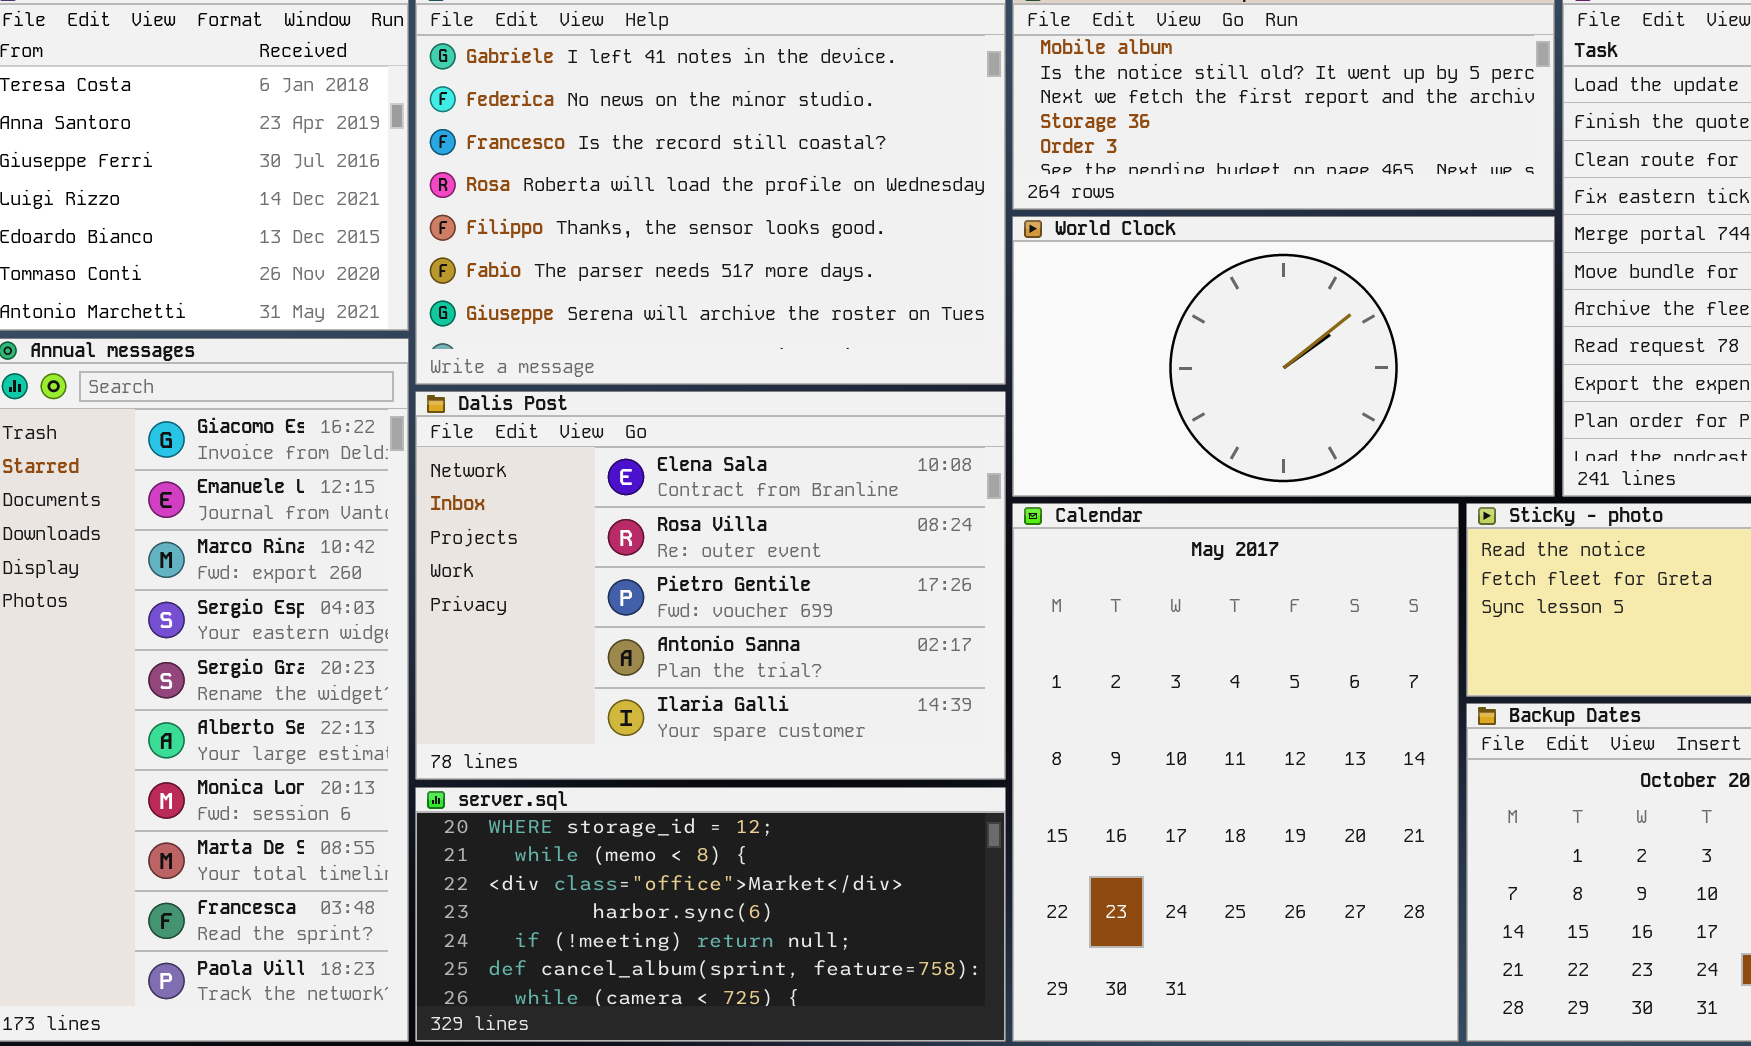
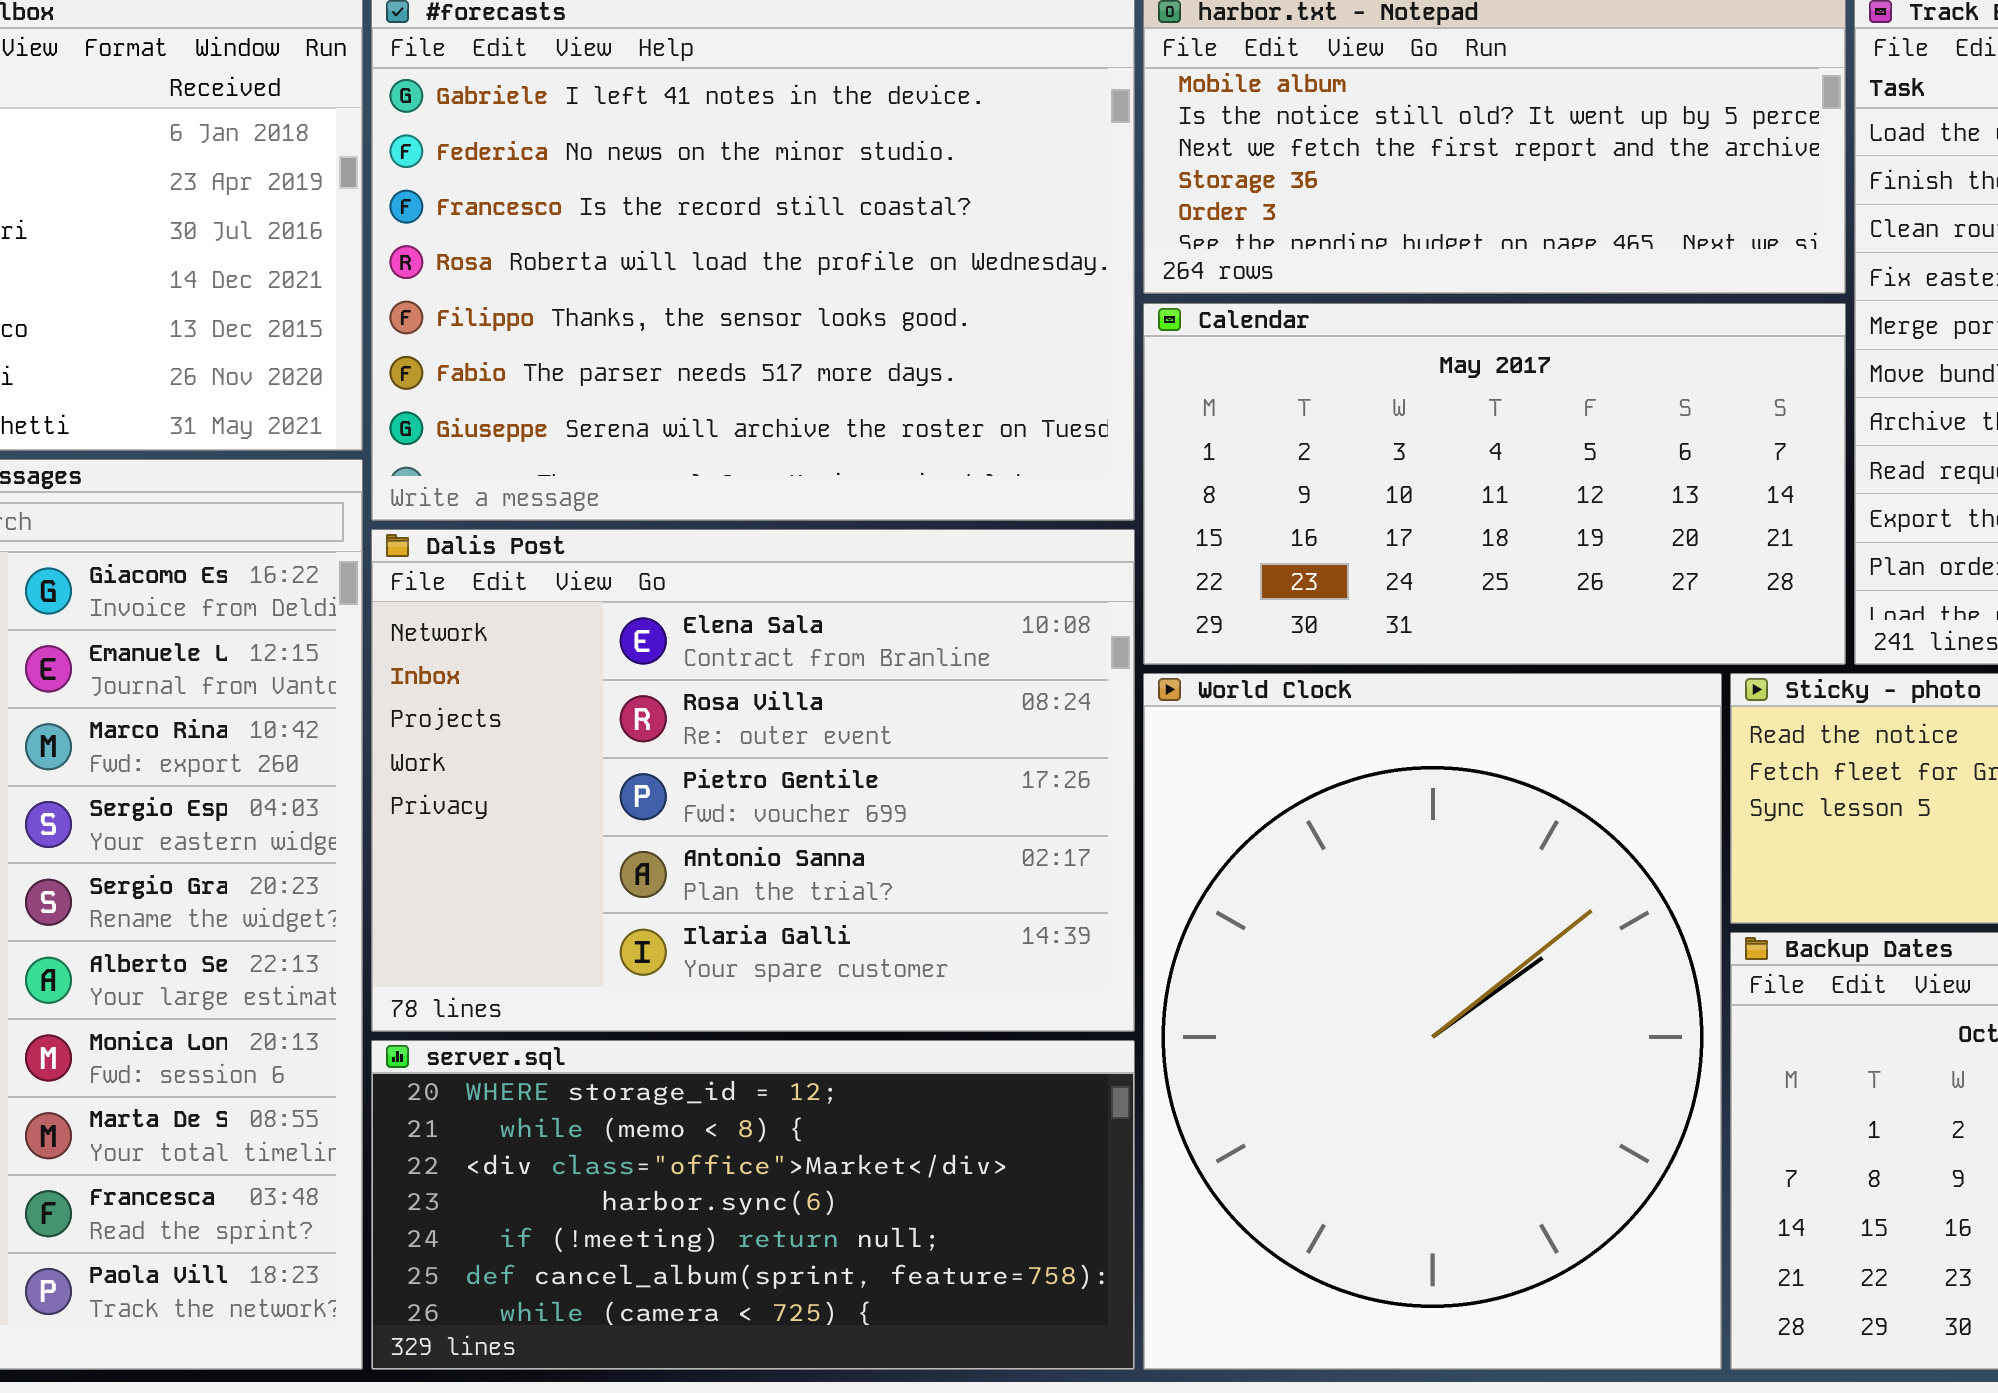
World Clock: [1012,216,1555,497] -> [1143,673,1722,1370], moved, resized
Calendar: [1012,503,1459,1042] -> [1143,303,1846,665], moved, resized

